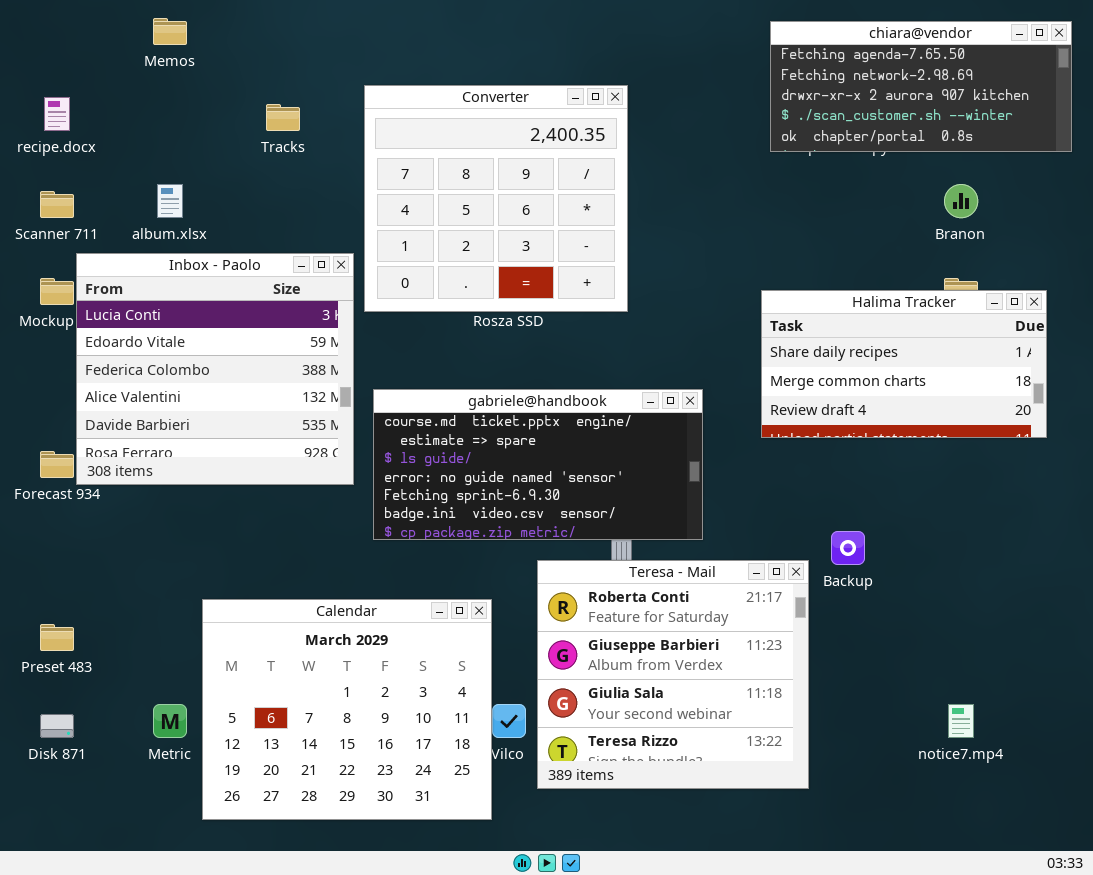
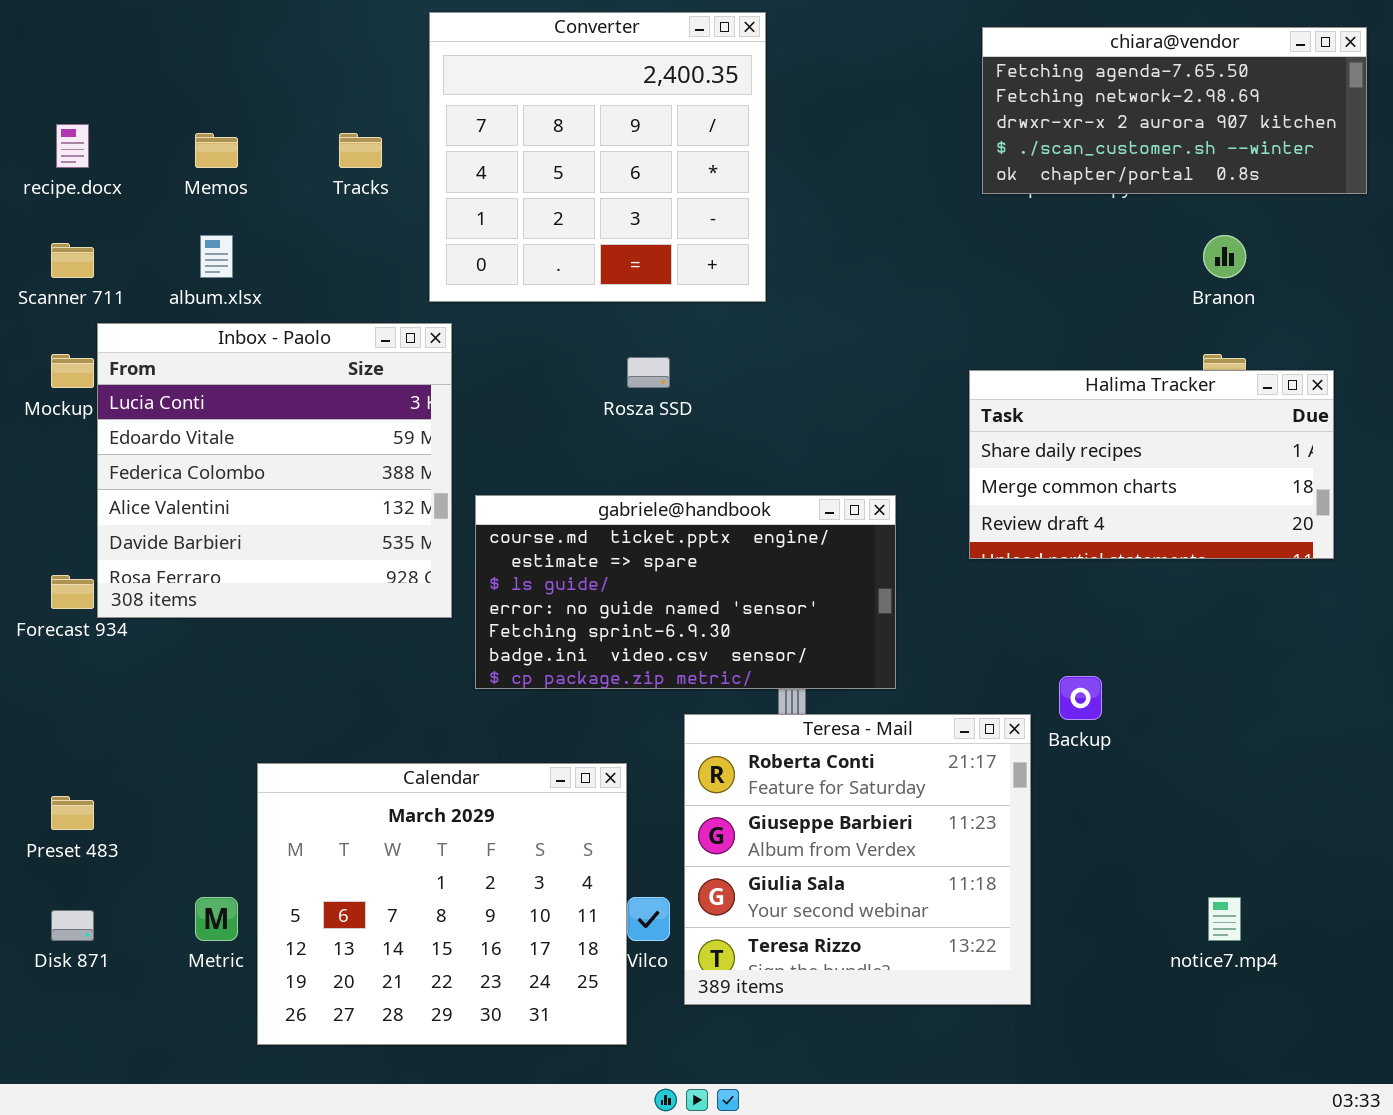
Memos: [153,18,187,45] -> [195,133,238,168], moved
Converter: [364,85,628,312] -> [429,12,766,302], moved

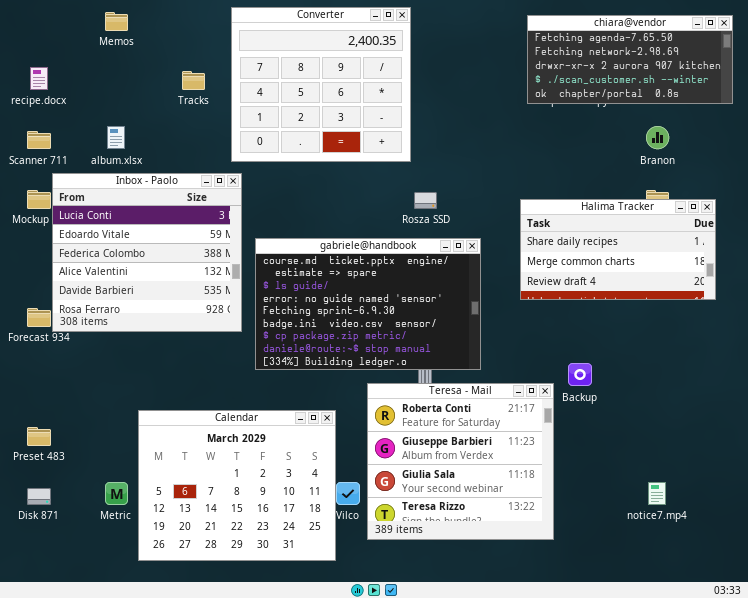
Memos: [195,133,238,168] -> [105,12,128,31], moved
Rosza SSD: [627,357,670,388] -> [414,192,437,209], moved
gabriele@handbook: [475,495,896,689] -> [255,238,481,370], resized

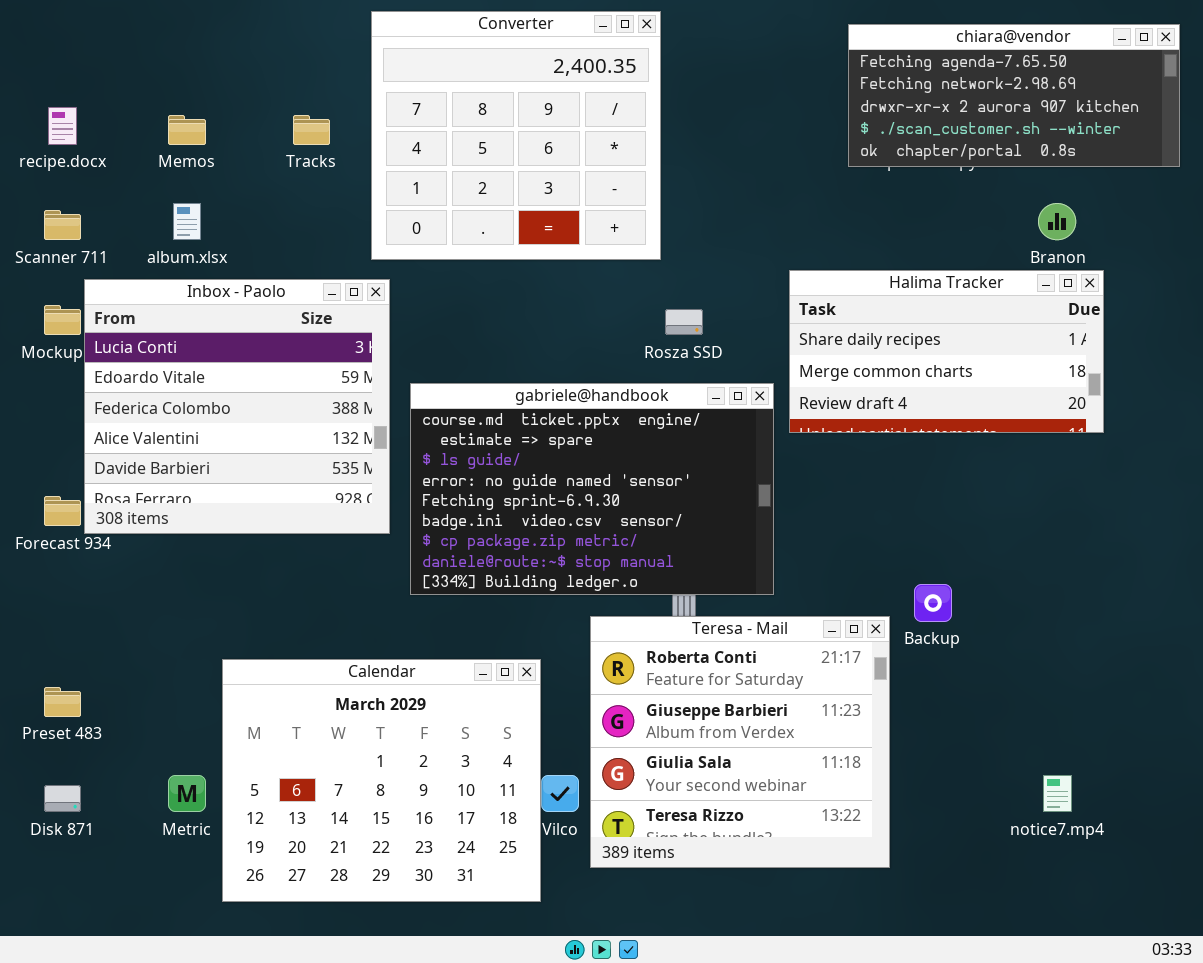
Memos: [105,12,128,31] -> [168,115,206,145], moved
Halima Tracker: [520,199,716,300] -> [789,270,1104,433], moved

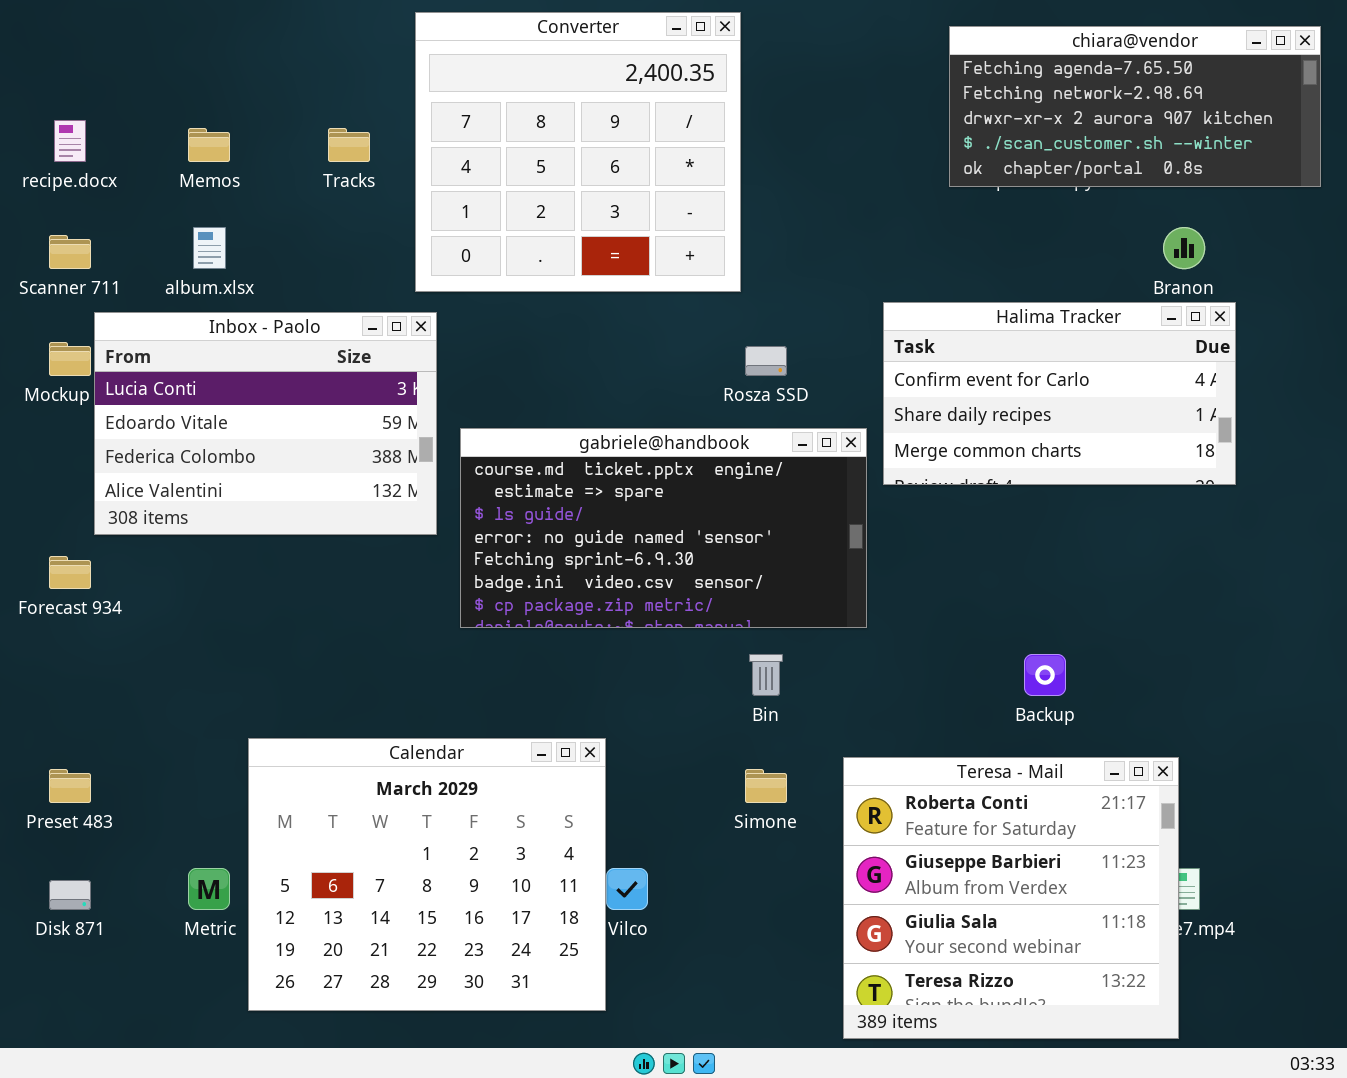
Halima Tracker: [789,270,1104,433] -> [883,302,1236,485], scrolled up 1 row
Inbox - Paolo: [84,279,390,534] -> [94,312,437,535], resized
gabriele@handbook: [410,383,774,595] -> [460,428,867,628], resized
Teresa - Mail: [590,616,890,868] -> [843,757,1179,1039], moved

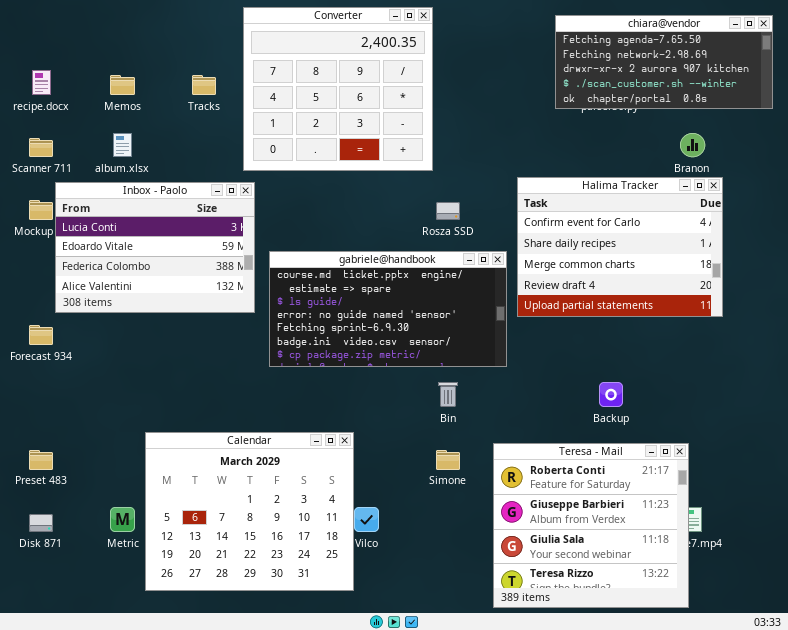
Halima Tracker: [883,302,1236,485] -> [517,177,723,317], resized

